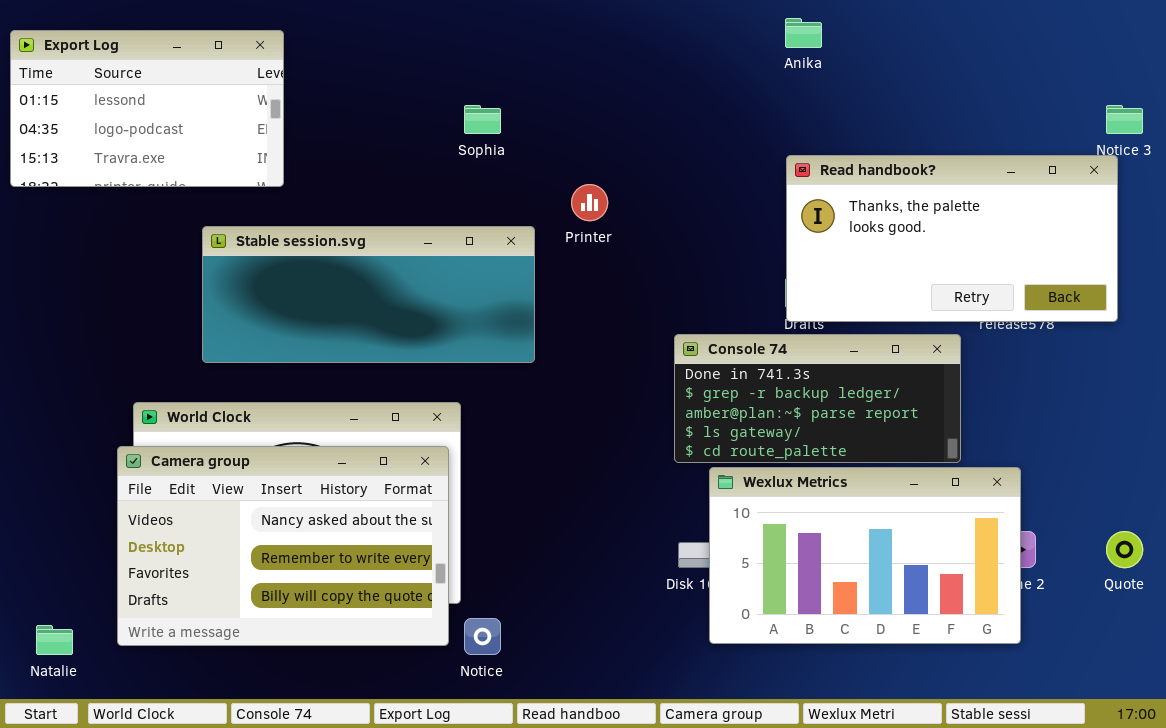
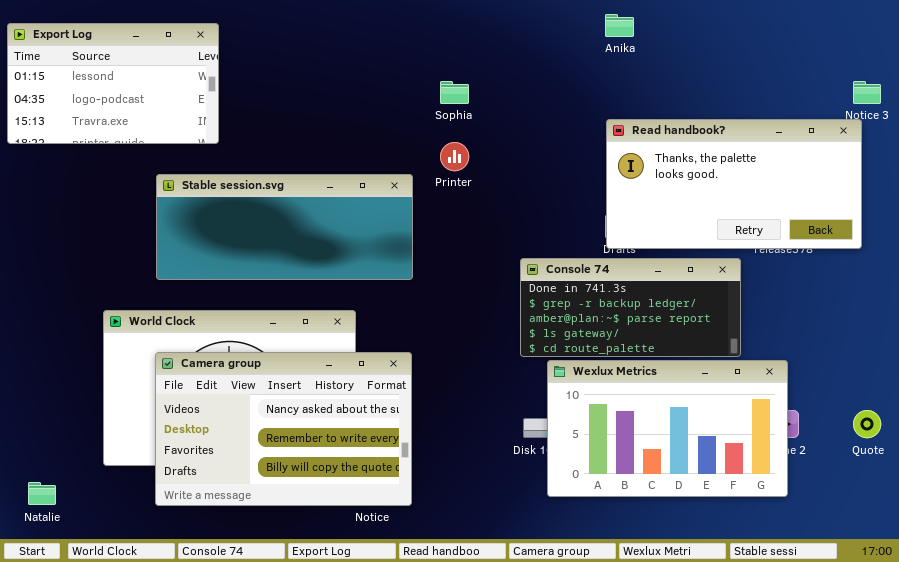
Sophia: [464,105,501,134] -> [440,81,469,104], moved
Camera group: [117,446,449,646] -> [155,352,412,506], moved

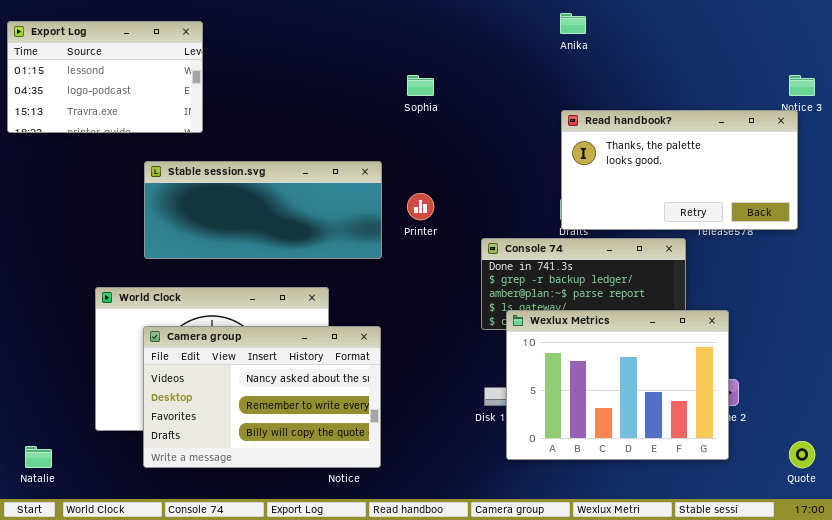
Printer: [440,142,469,171] -> [407,193,434,220], moved
Wexlux Metrics: [547,360,788,497] -> [506,310,729,460], resized
Quote: [853,410,881,438] -> [789,441,815,468], moved

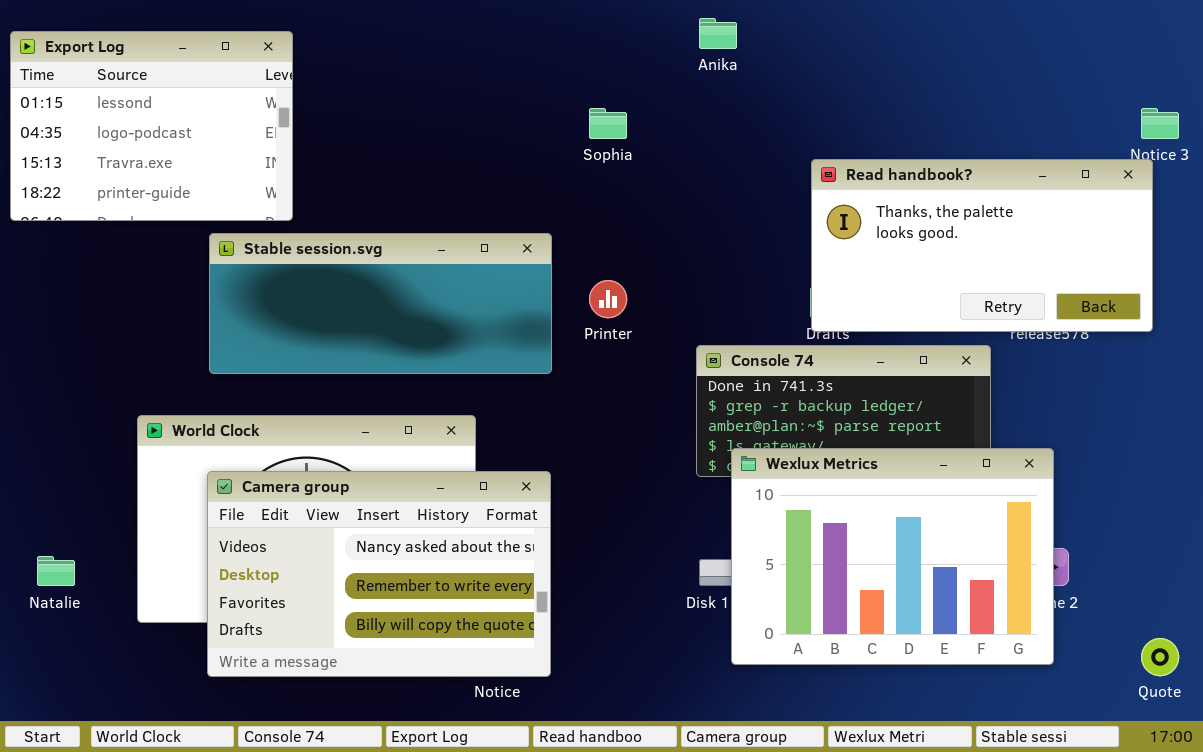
Anika: [560,13,586,34] -> [699,18,737,49], moved
Export Log: [7,21,203,133] -> [10,31,293,221], resized
Natalie: [25,446,52,468] -> [37,556,75,586], moved

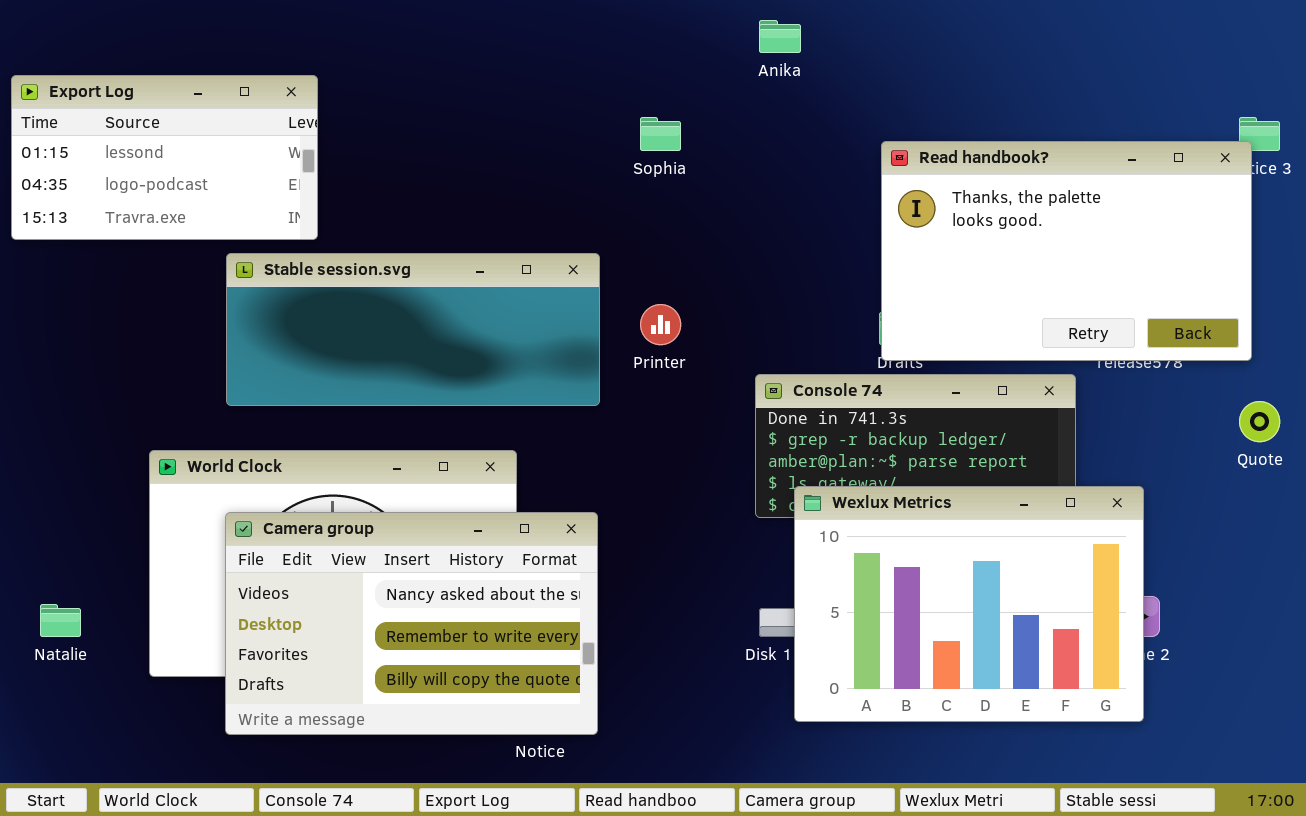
Export Log: [10,31,293,221] -> [11,75,318,240], resized
Read handbook?: [811,159,1153,332] -> [881,141,1252,361], resized
Quote: [1141,638,1179,676] -> [1239,401,1280,442], moved

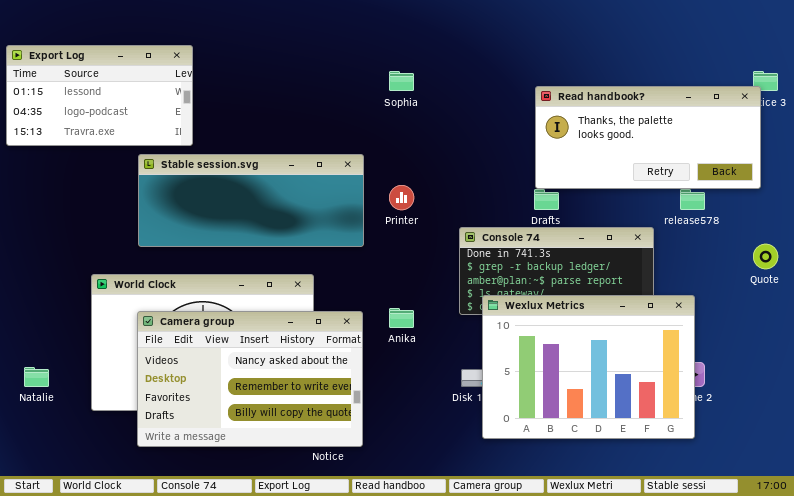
Anika: [759,20,801,53] -> [389,308,414,328], moved
Read handbook?: [881,141,1252,361] -> [535,86,761,189], resized

